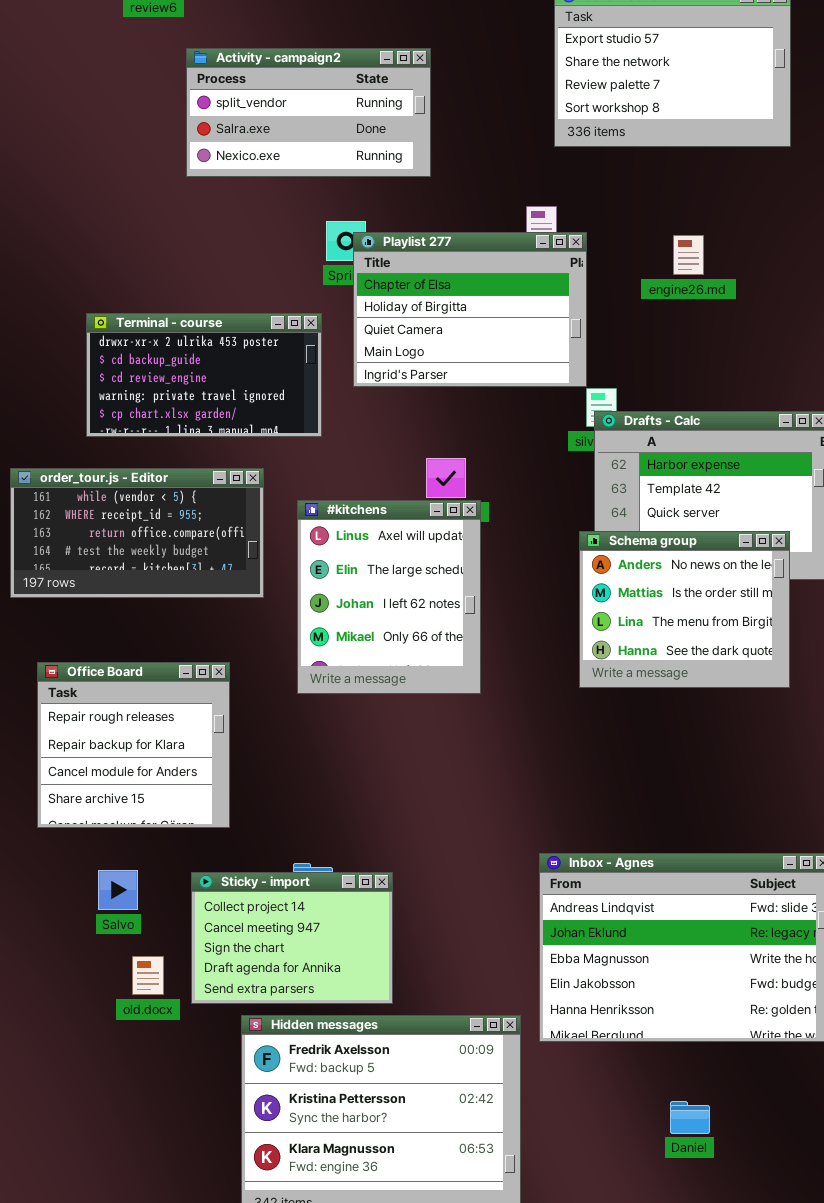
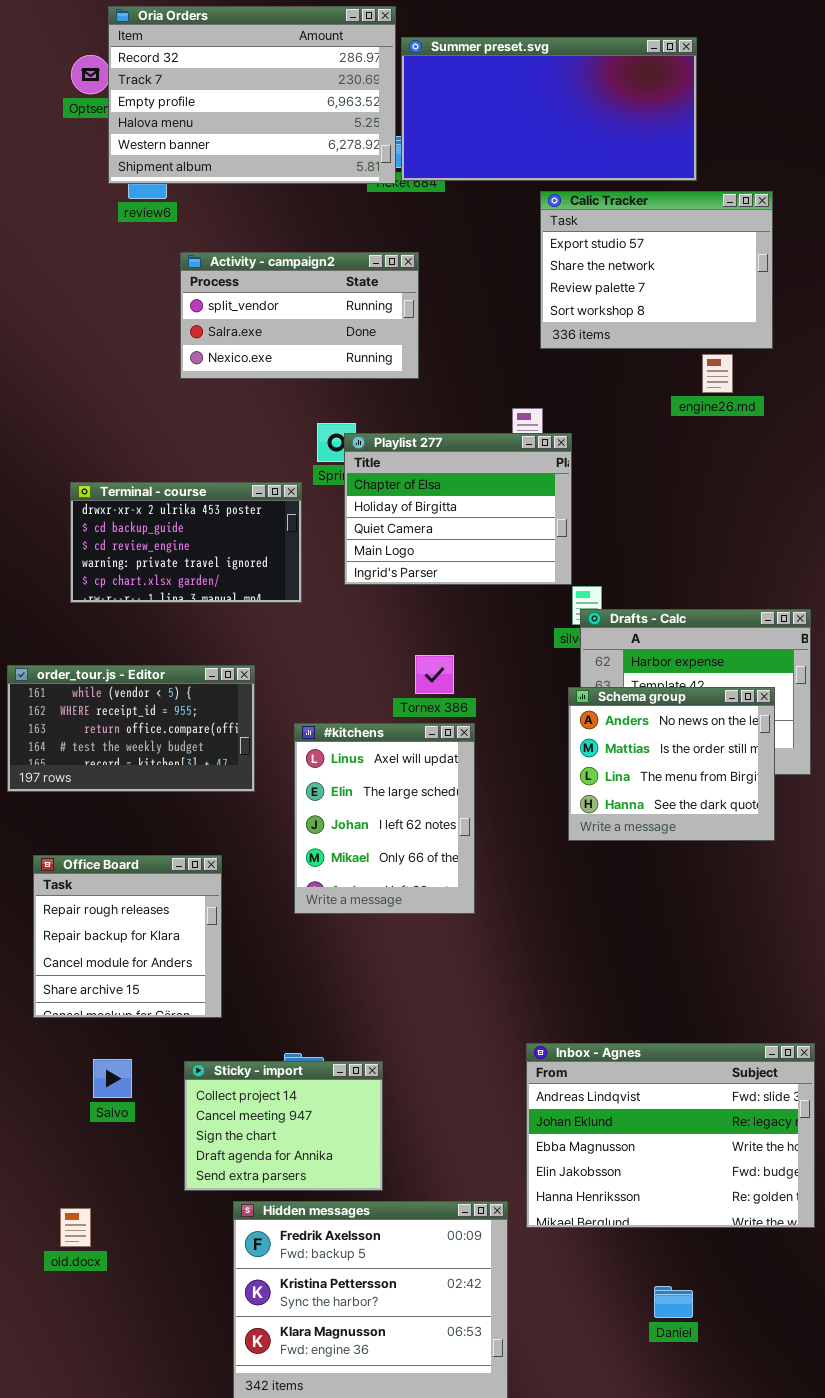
engine26.md: [673,235,704,275] -> [702,354,733,393], moved
Terminal - course: [86,313,322,437] -> [70,482,302,603], moved
#kitchens: [297,500,481,694] -> [294,723,475,914], moved
Schema group: [579,531,790,688] -> [568,687,775,841], moved
old.docx: [132,956,164,995] -> [60,1208,91,1247], moved

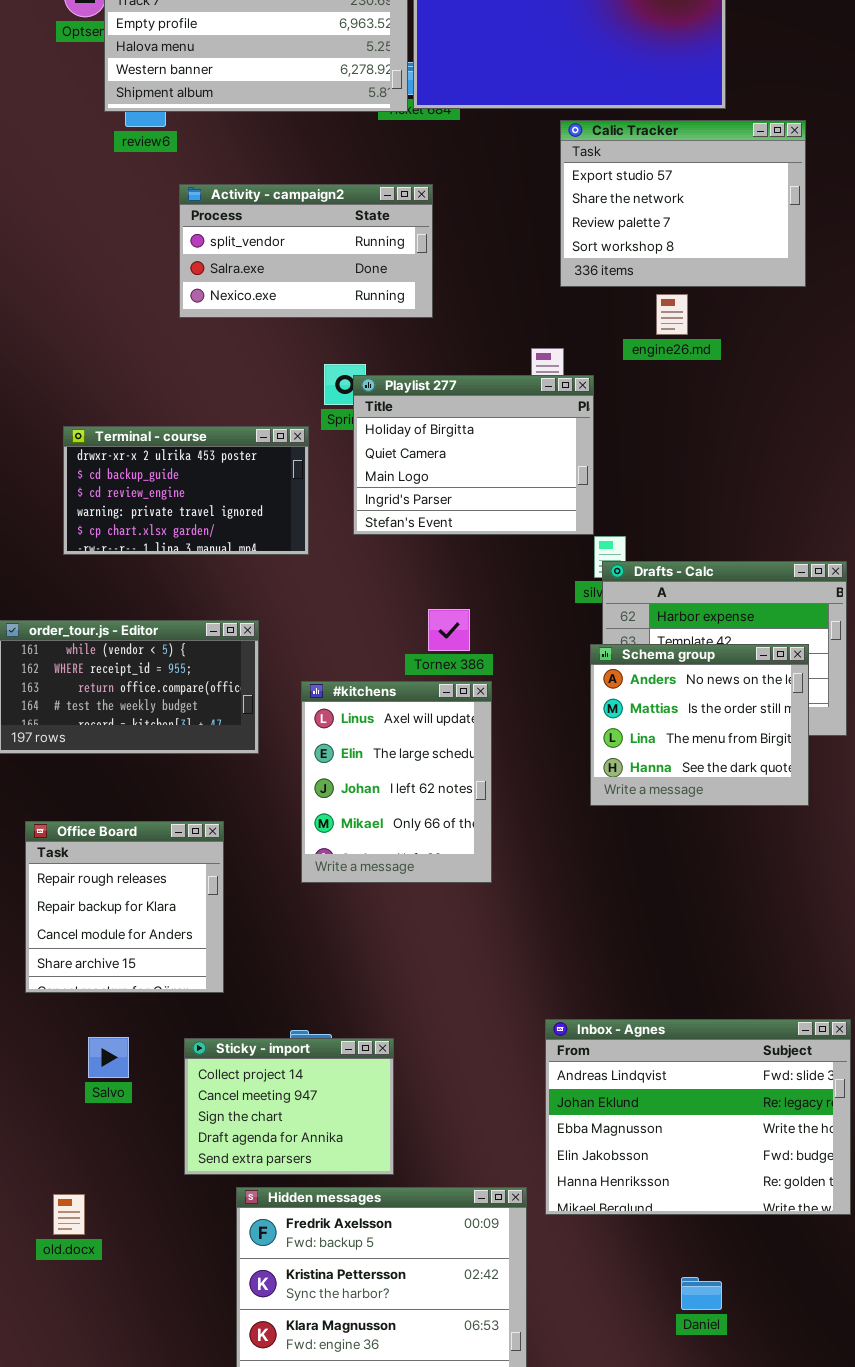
engine26.md: [702,354,733,393] -> [656,294,688,335], moved
Playlist 277: [344,433,572,585] -> [353,375,594,535], scrolled down 1 row

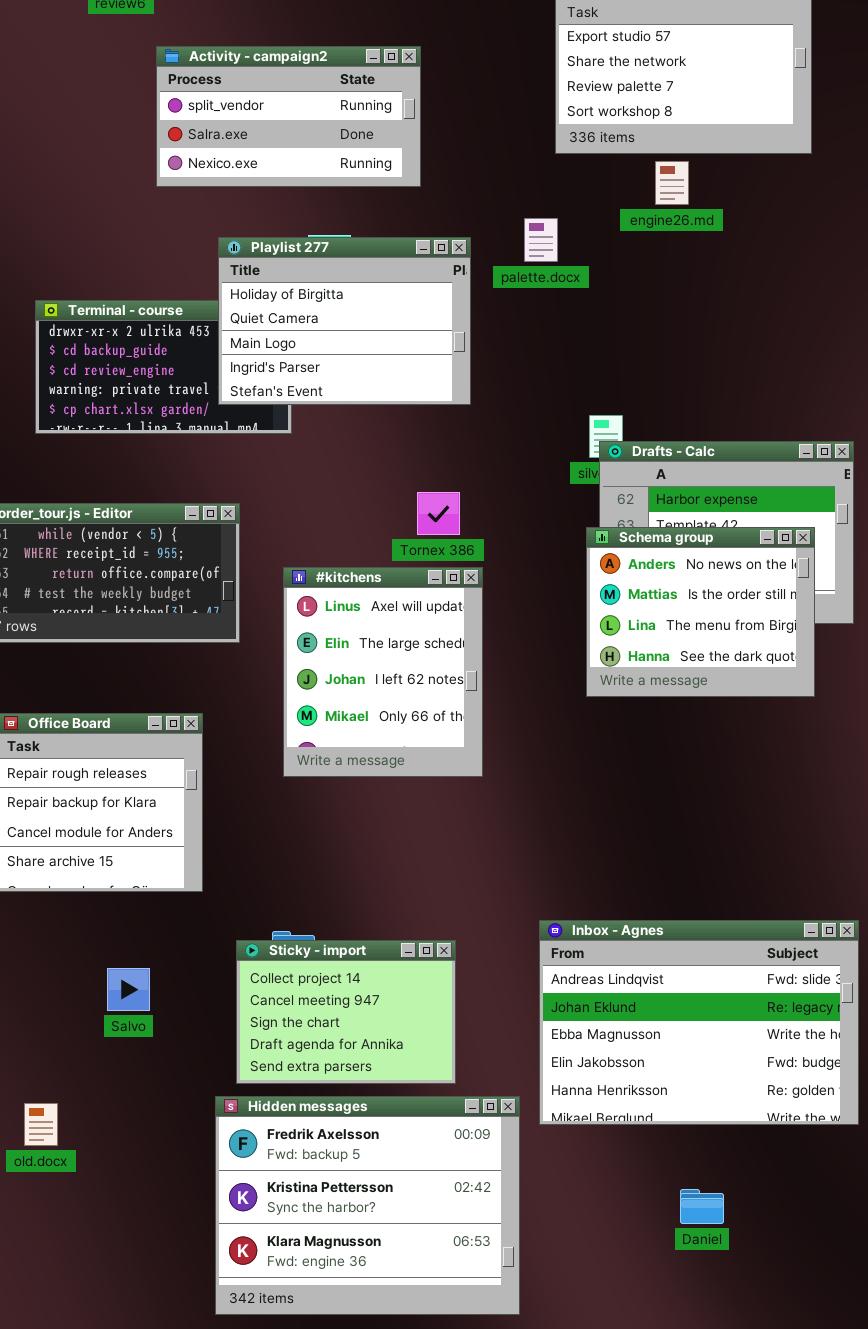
Playlist 277: [353,375,594,535] -> [218,237,471,405], moved
Salvo: [88,1037,129,1078] -> [107,968,150,1011], moved
Sticky - import: [184,1038,394,1175] -> [236,940,456,1084], moved

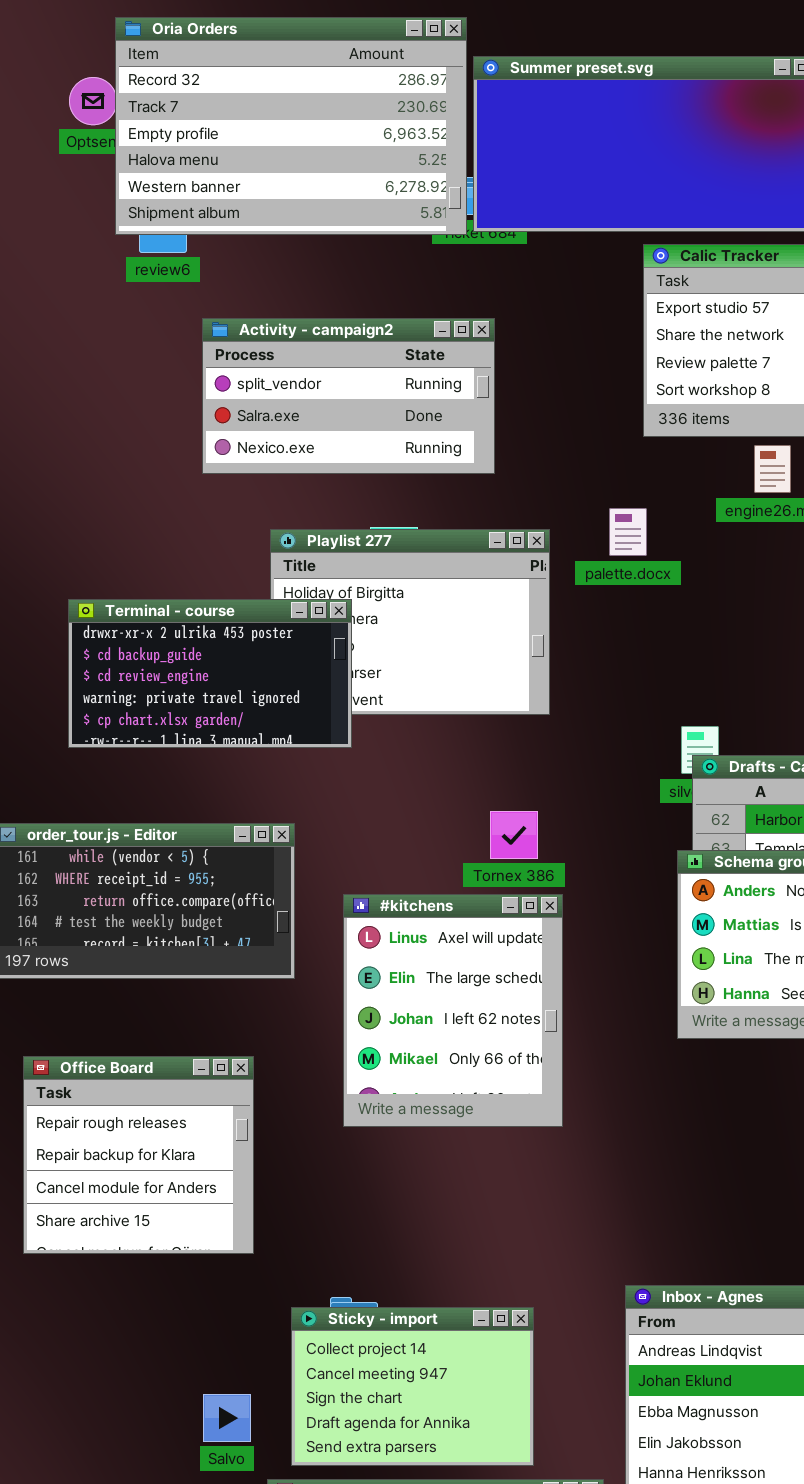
Terminal - course: [35,300,292,434] -> [68,599,352,748], raised
Salvo: [107,968,150,1011] -> [203,1394,251,1442], moved

